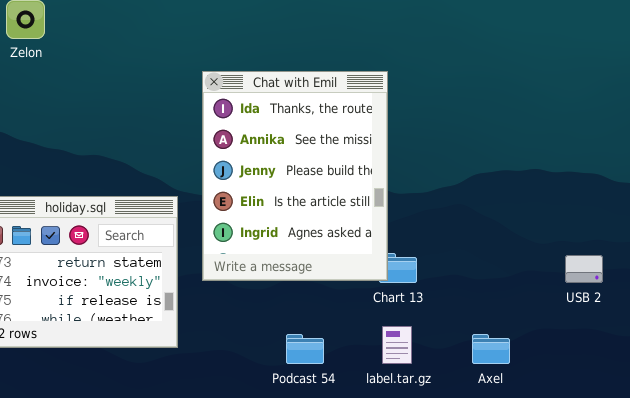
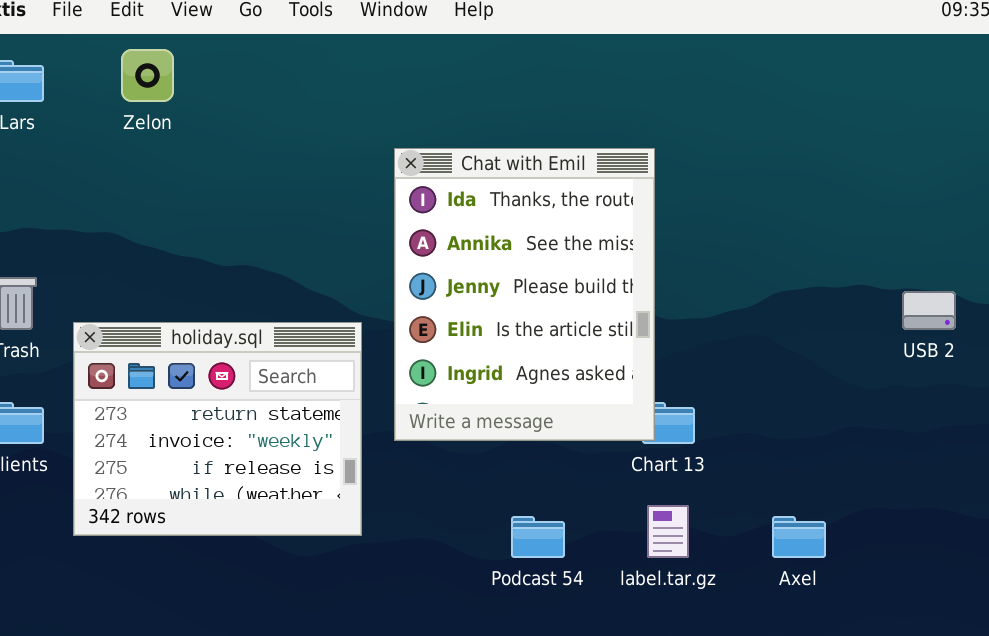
USB 2: [565,255,603,283] -> [902,291,956,330], moved

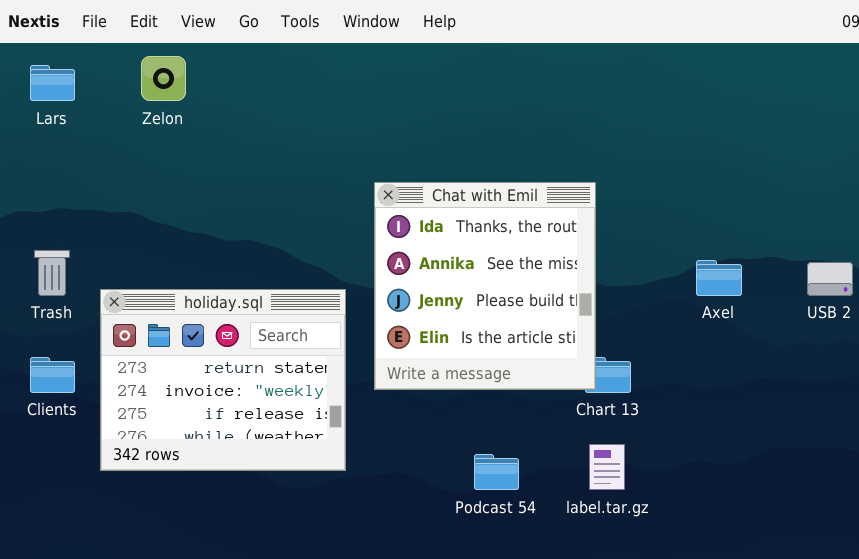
Chat with Emil: [394,148,655,441] -> [374,182,596,390], resized
Axel: [772,516,826,558] -> [696,260,742,296], moved

